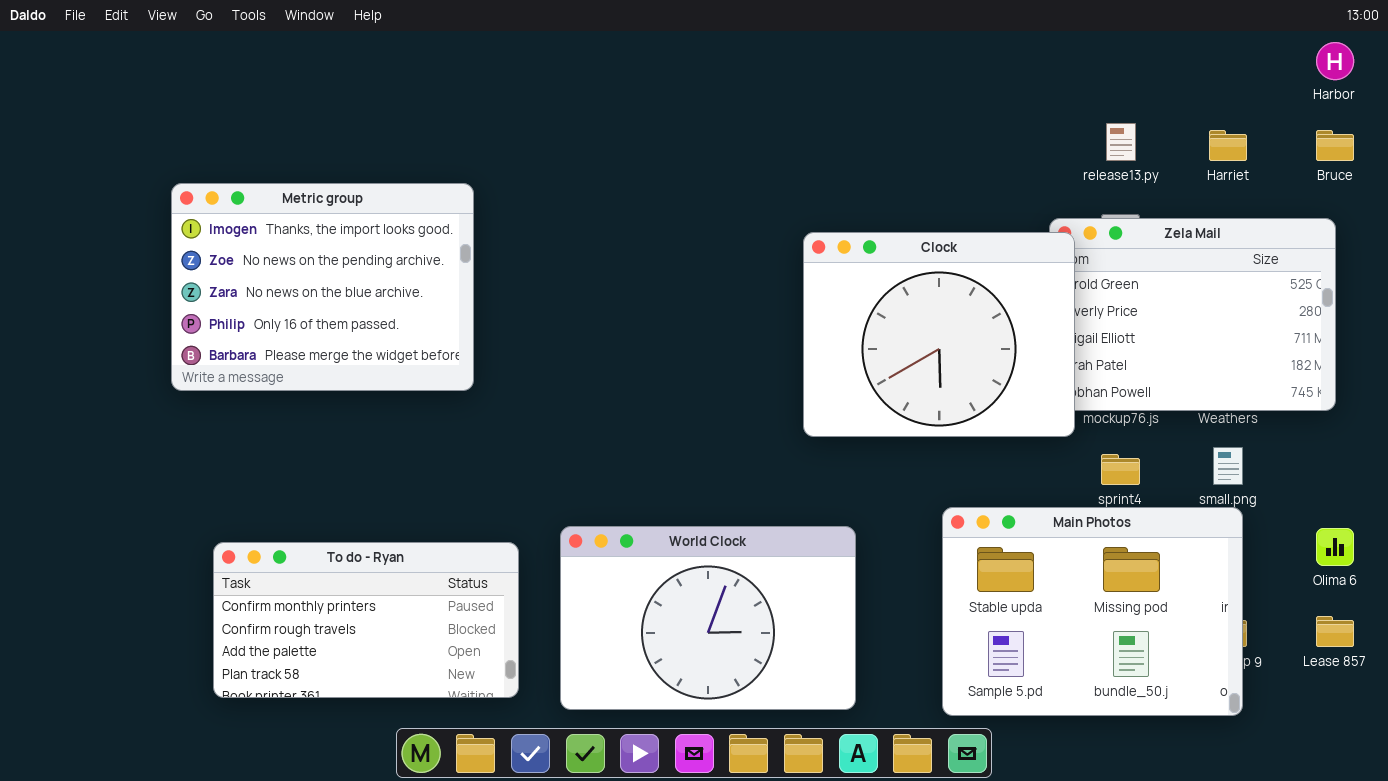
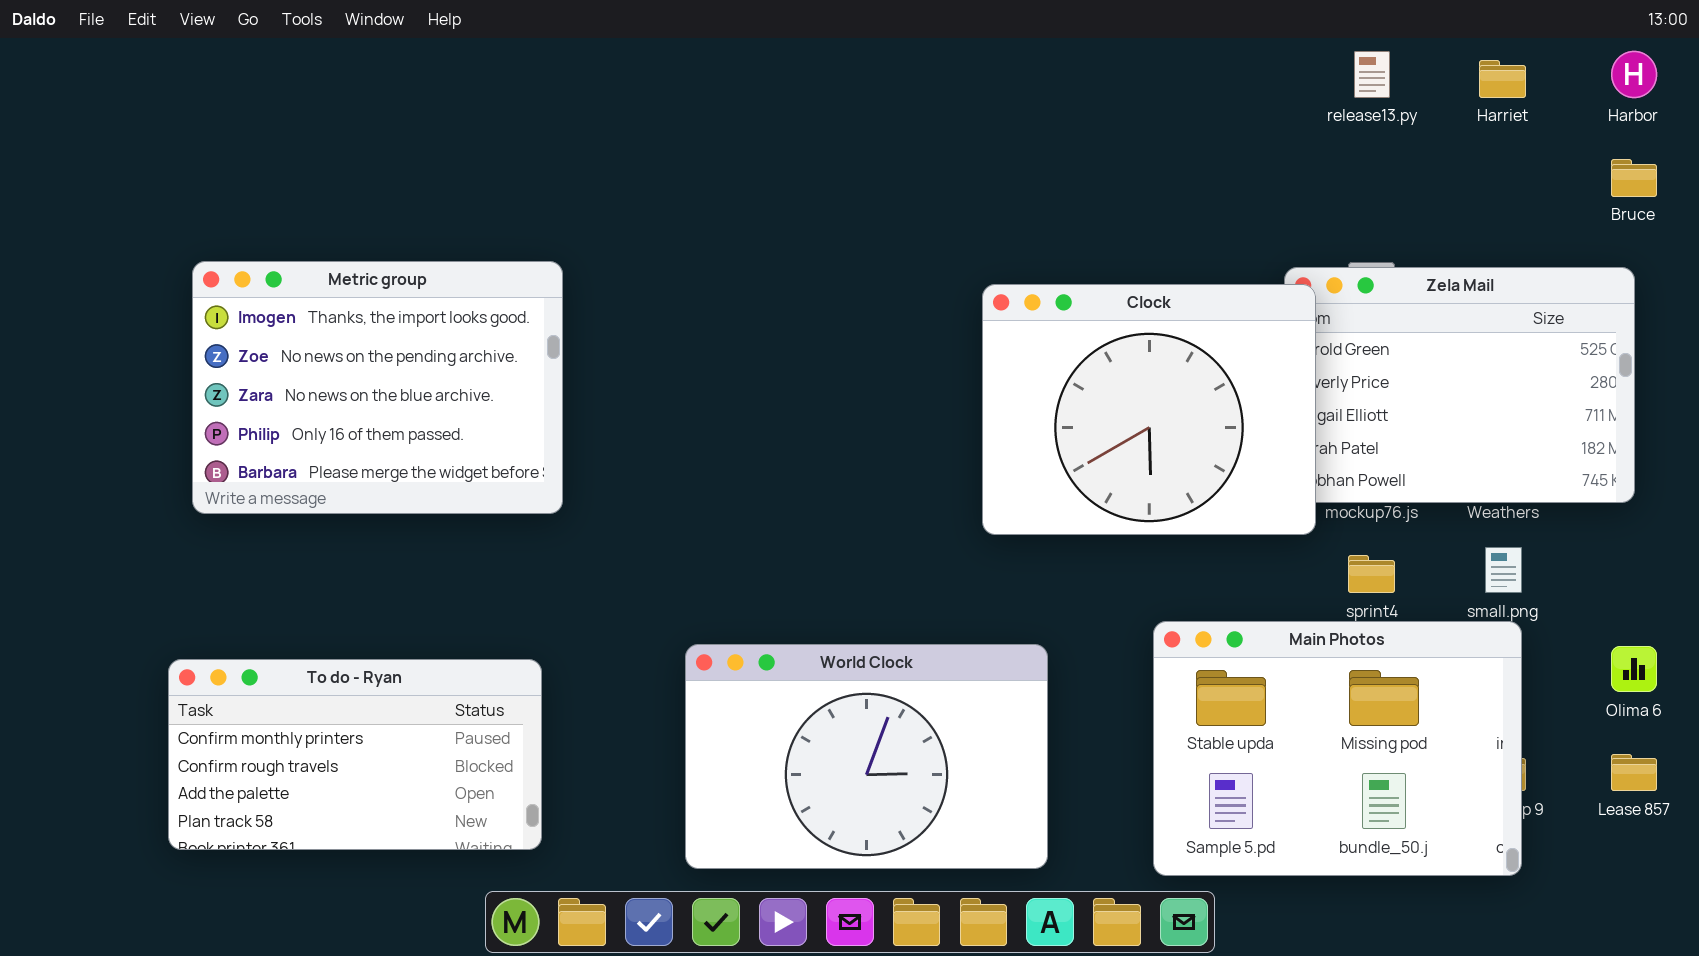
release13.py: [1106,123,1136,161] -> [1354,51,1390,98], moved
Harriet: [1209,130,1247,161] -> [1479,60,1526,98], moved
Metric group: [171,183,474,391] -> [192,261,563,514], moved
To do - Ryan: [213,542,519,698] -> [168,659,542,850], moved

